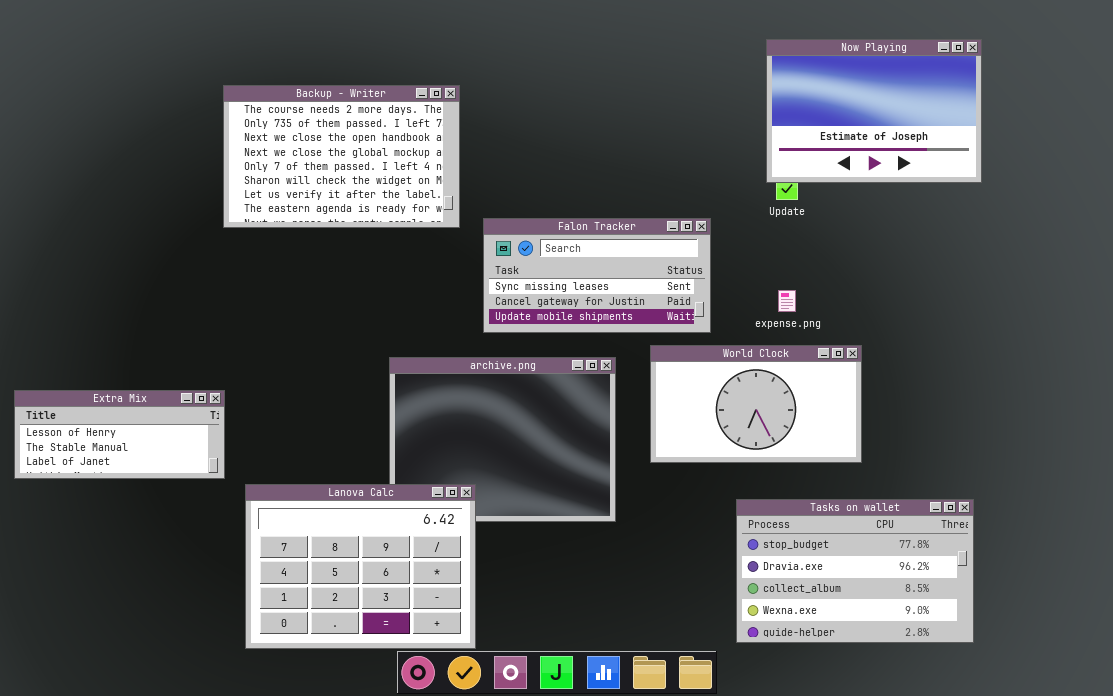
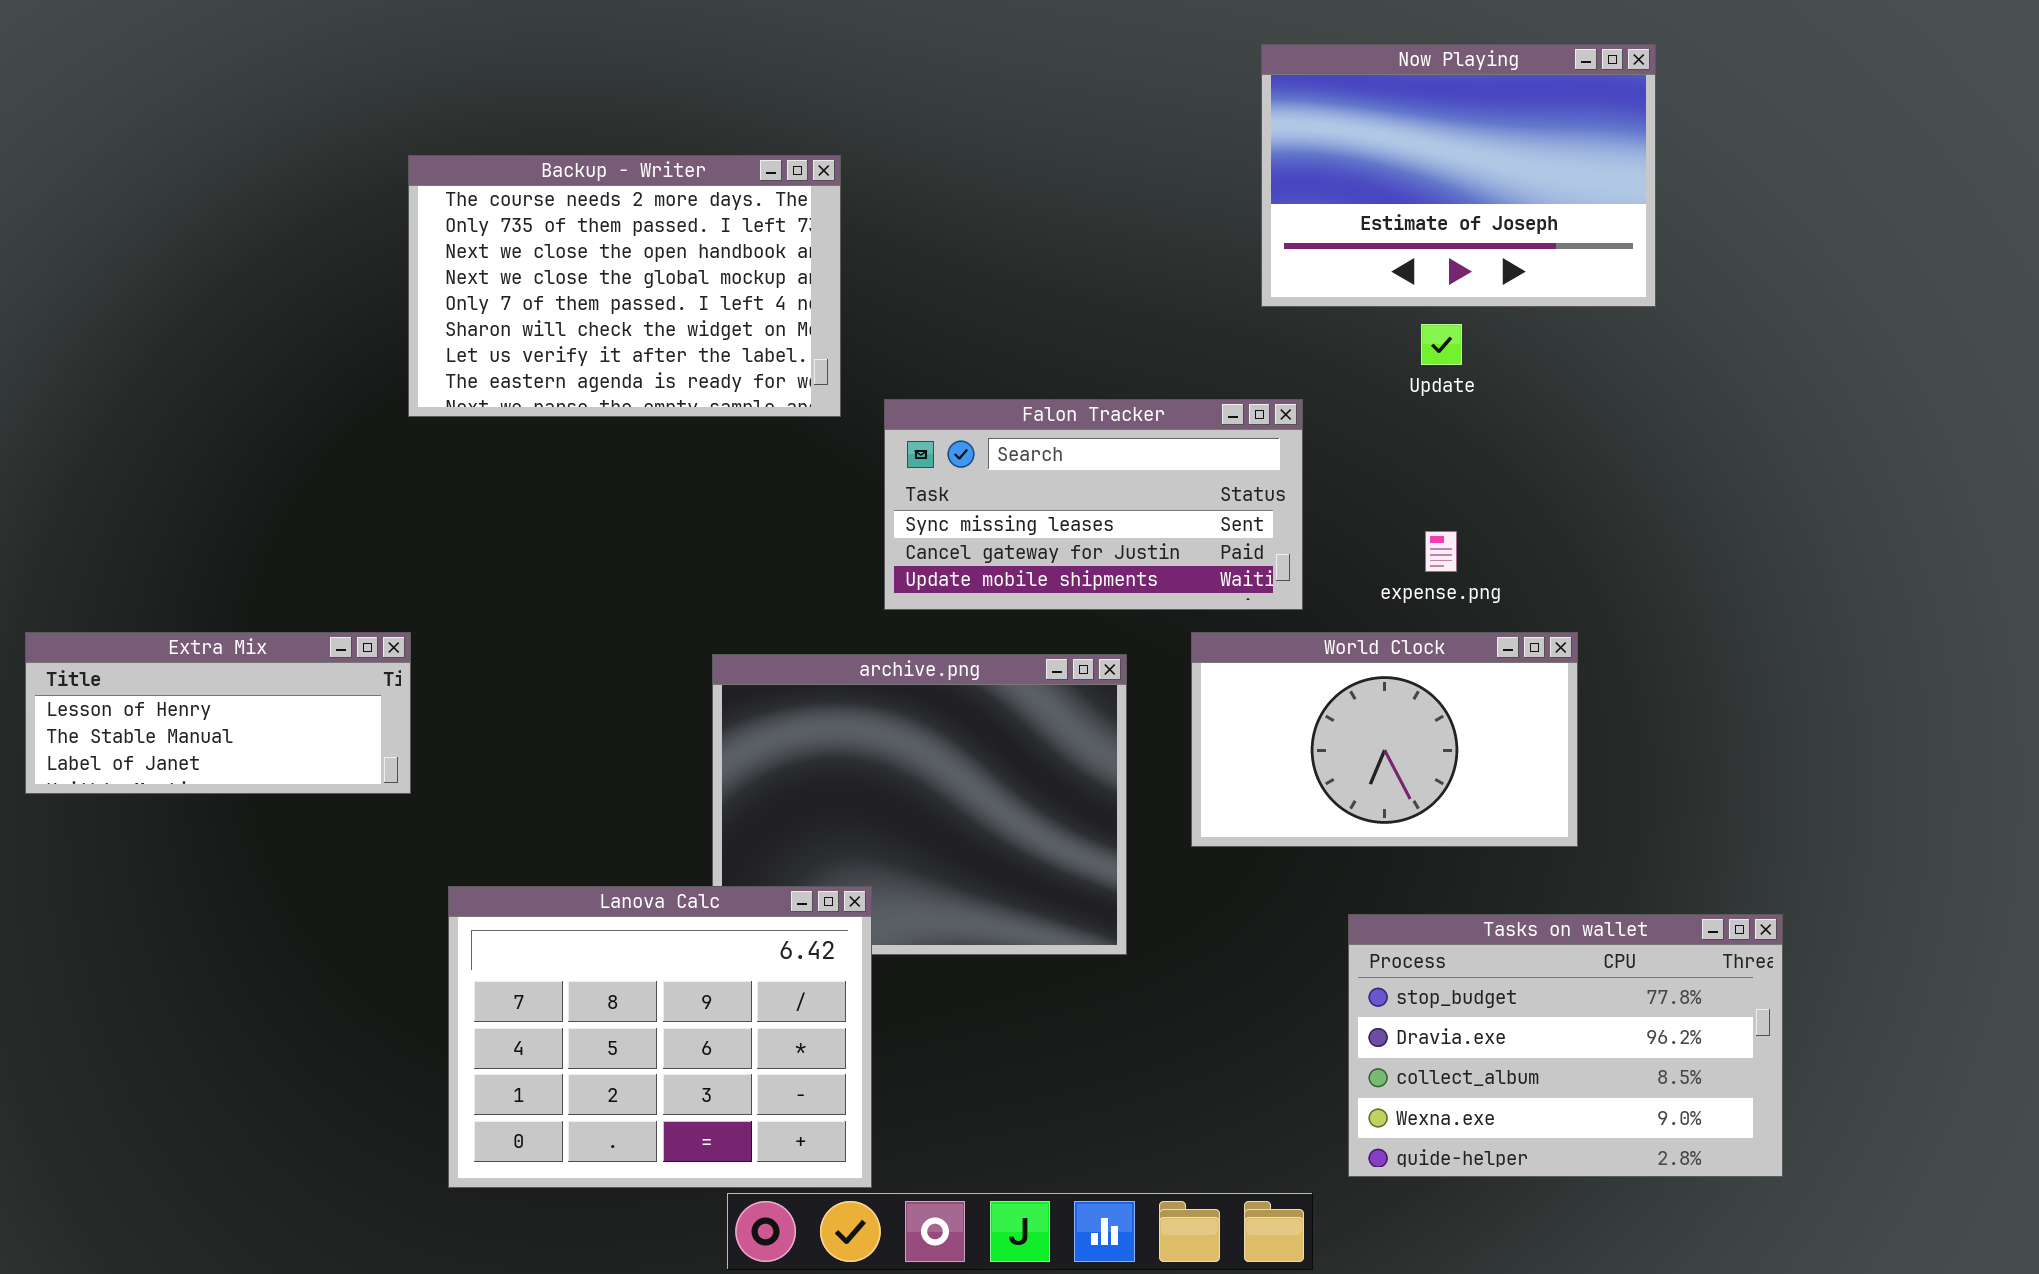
Now Playing: [766,39,982,183] -> [1261,44,1656,307], moved
Extra Mix: [14,390,225,479] -> [25,632,411,794], moved

